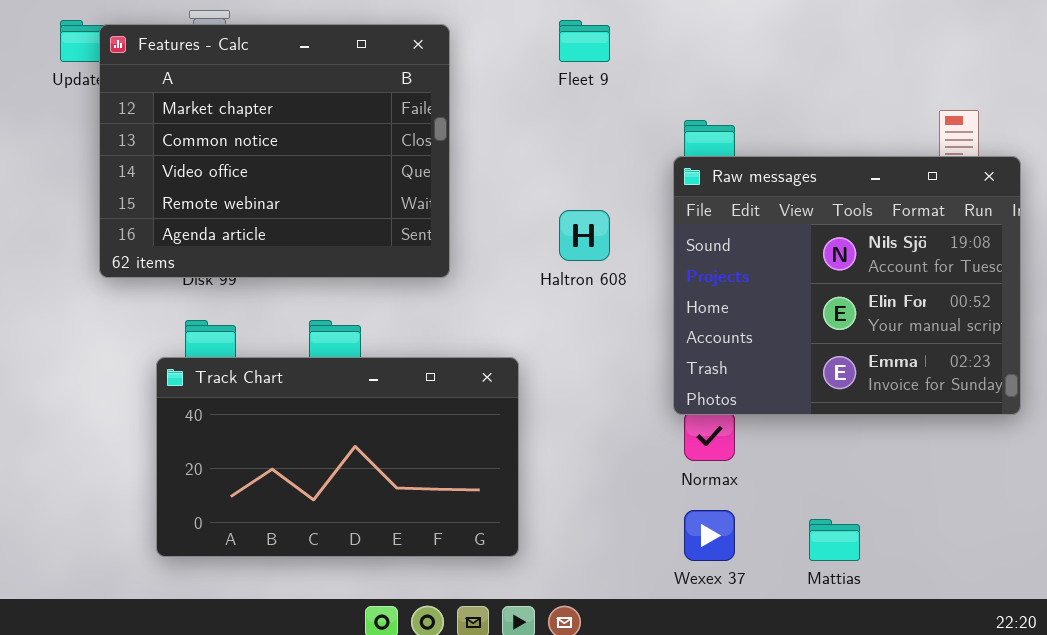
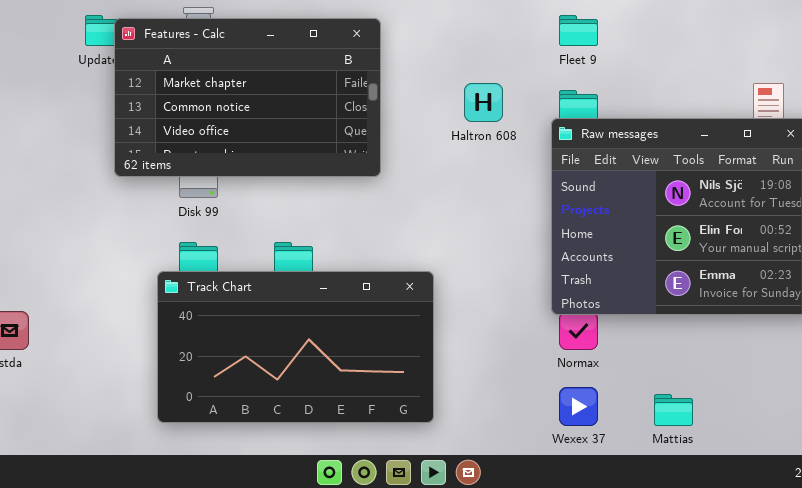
Fleet 9: [559,20,610,62] -> [559,15,598,46], moved
Features - Calc: [99,24,450,278] -> [114,18,381,177], resized
Haltron 608: [559,210,610,261] -> [464,83,503,122], moved

